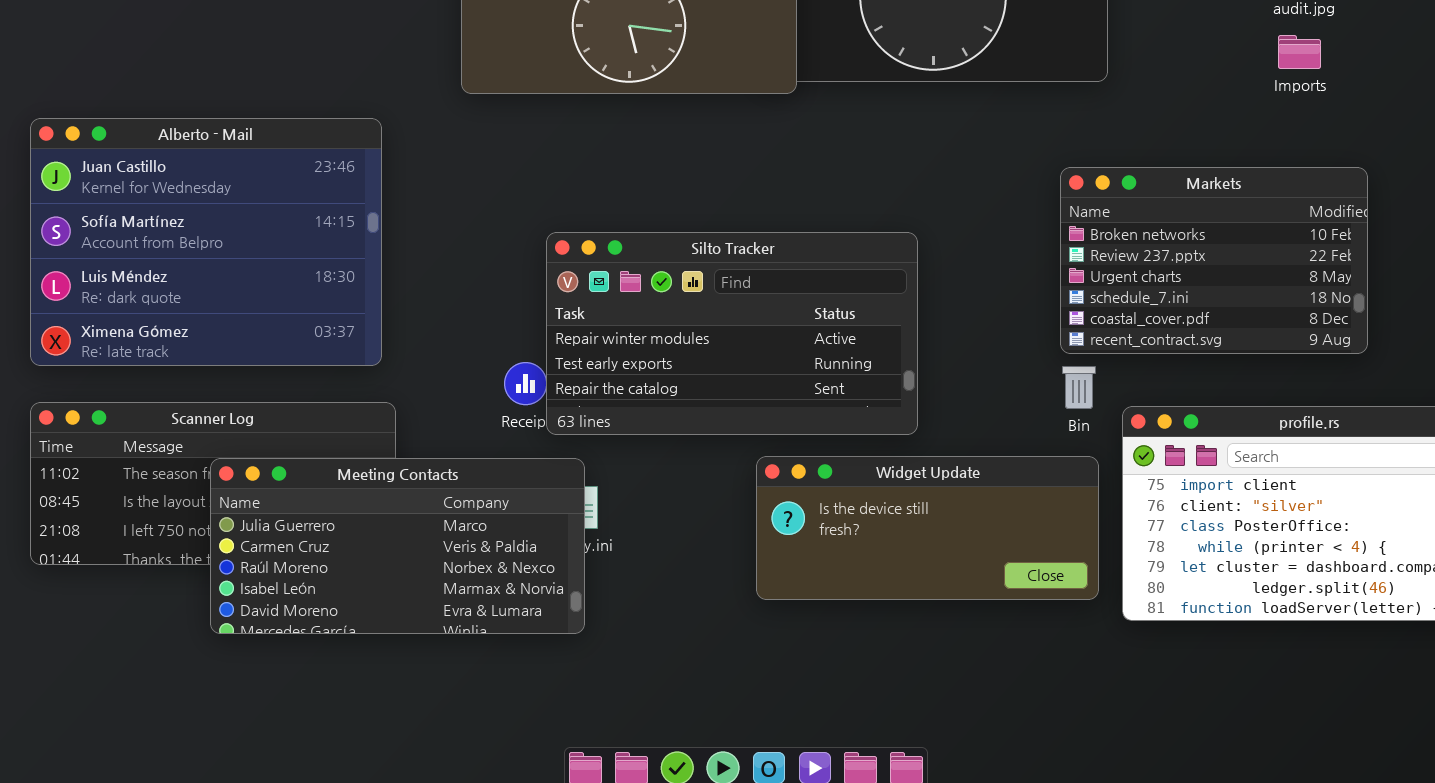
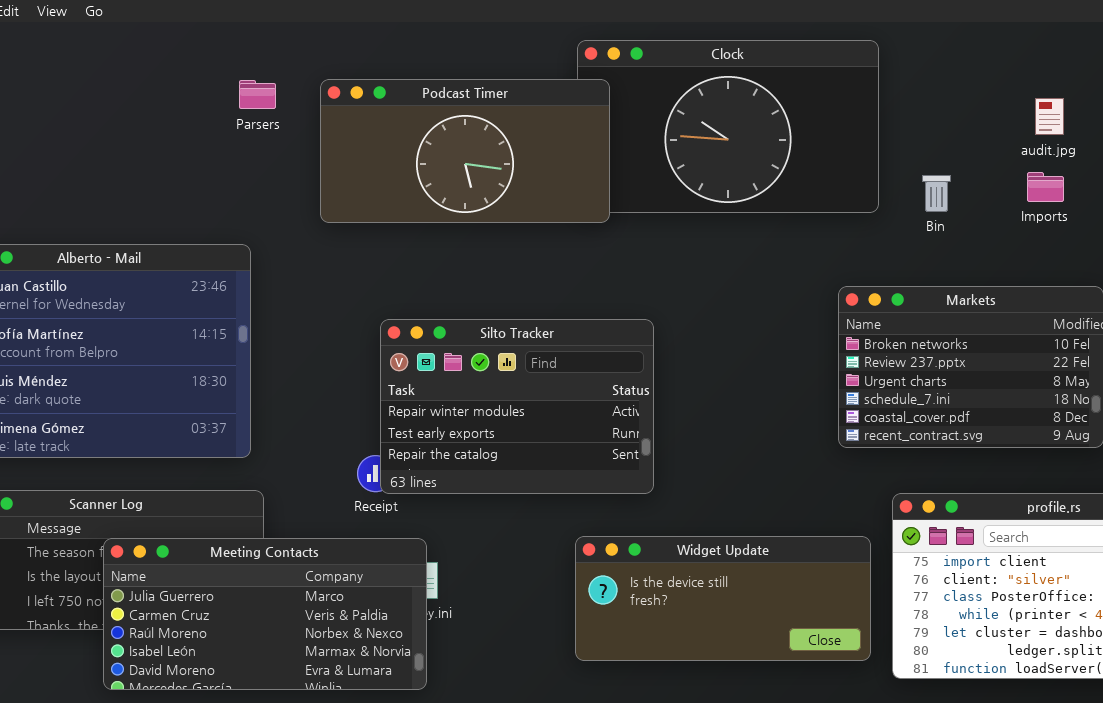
Silto Tracker: [546,232,918,435] -> [380,319,654,494], moved, resized
Bin: [1062,366,1096,409] -> [922,175,951,212], moved

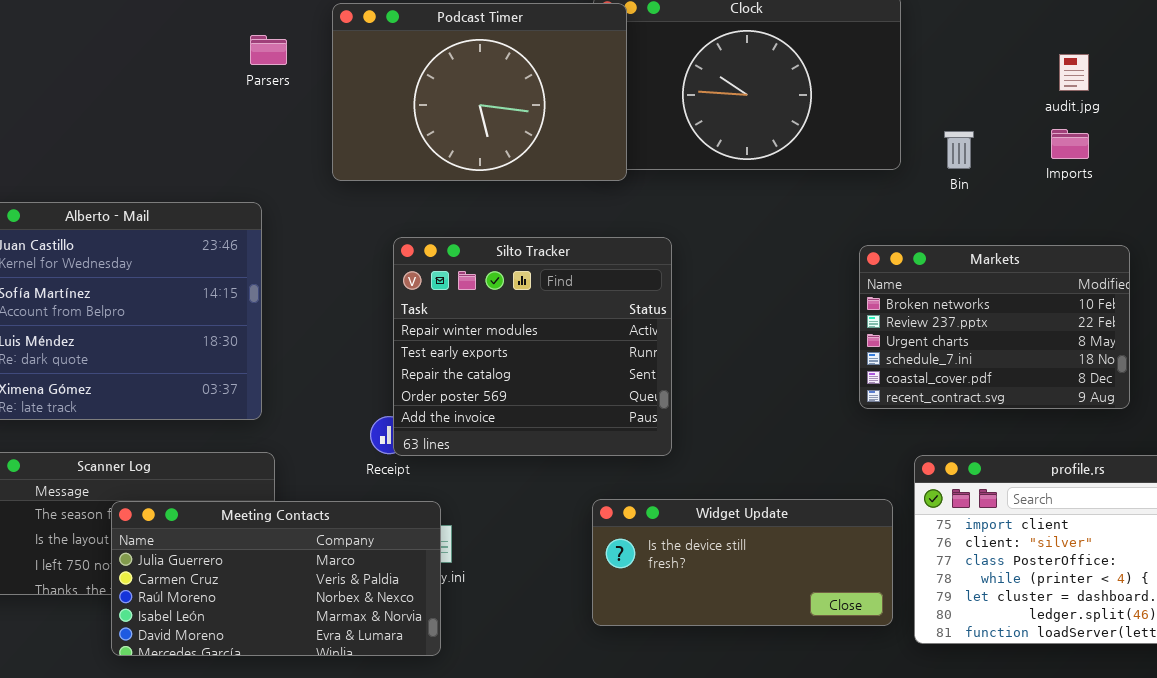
Podcast Timer: [320,79,610,223] -> [332,3,627,181], resized
Silto Tracker: [380,319,654,494] -> [393,237,672,456], resized

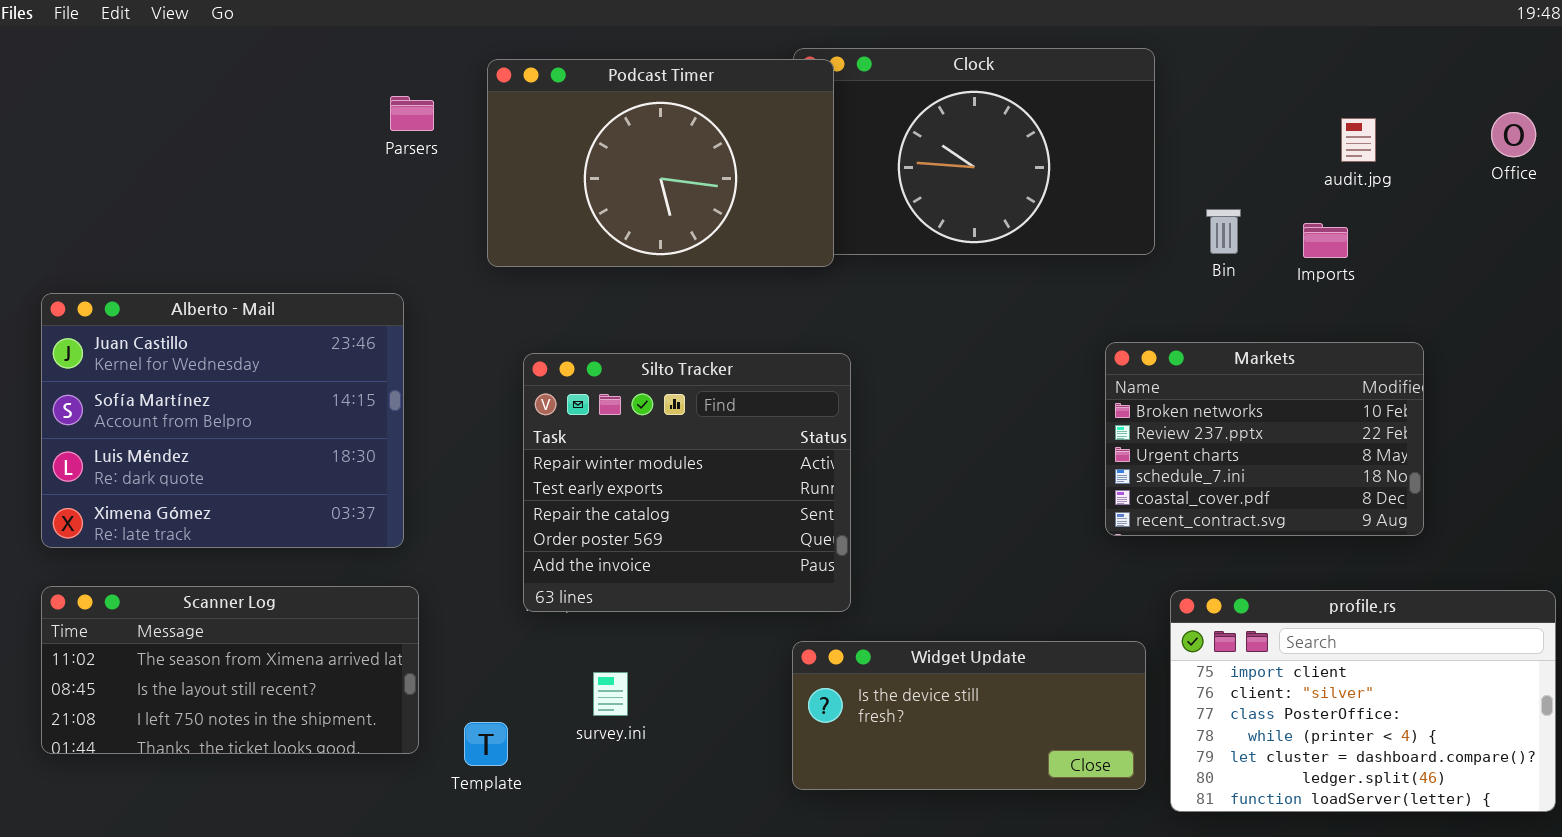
Imports: [1051,129,1089,159] -> [1303,223,1348,258], moved
Silto Tracker: [393,237,672,456] -> [523,353,851,612], moved
Meeting Contacts: [111,501,441,656] -> none, closed

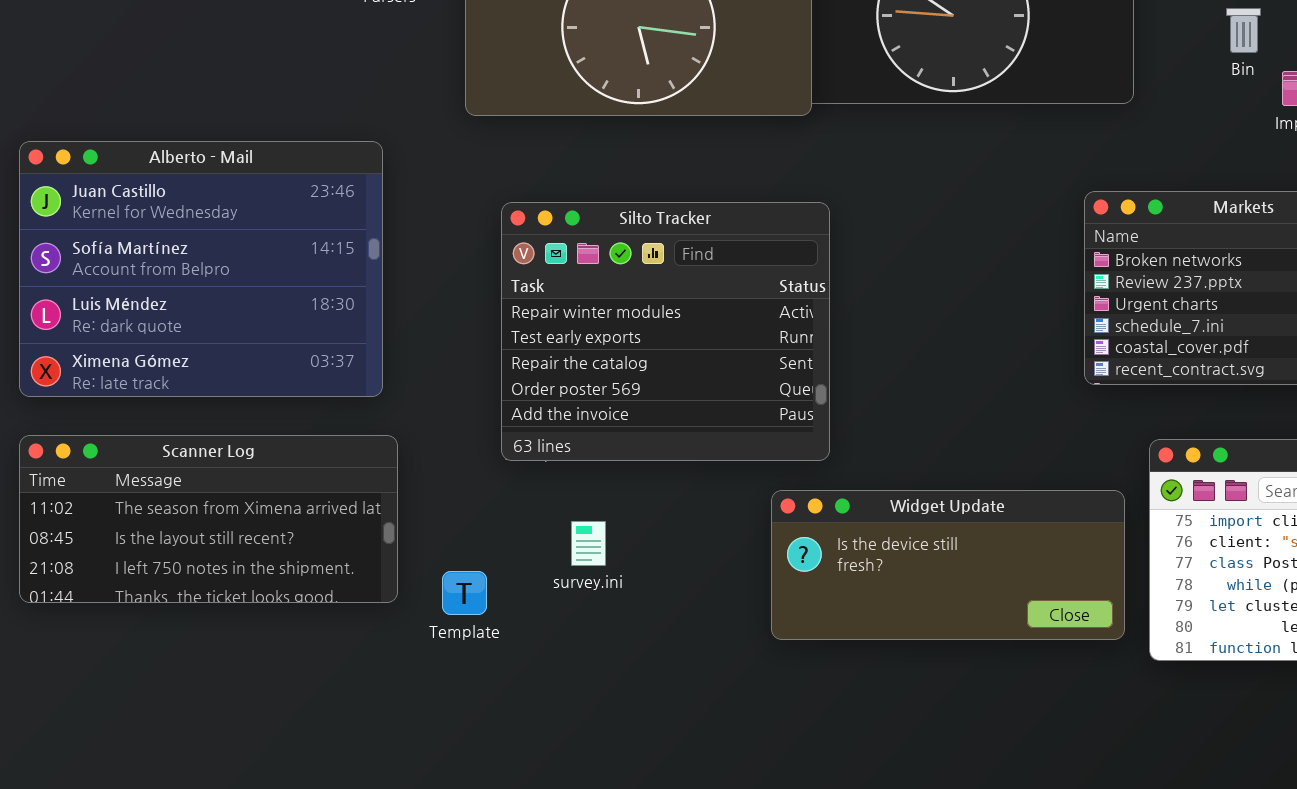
Bin: [1206,209,1241,254] -> [1226,8,1261,53], moved

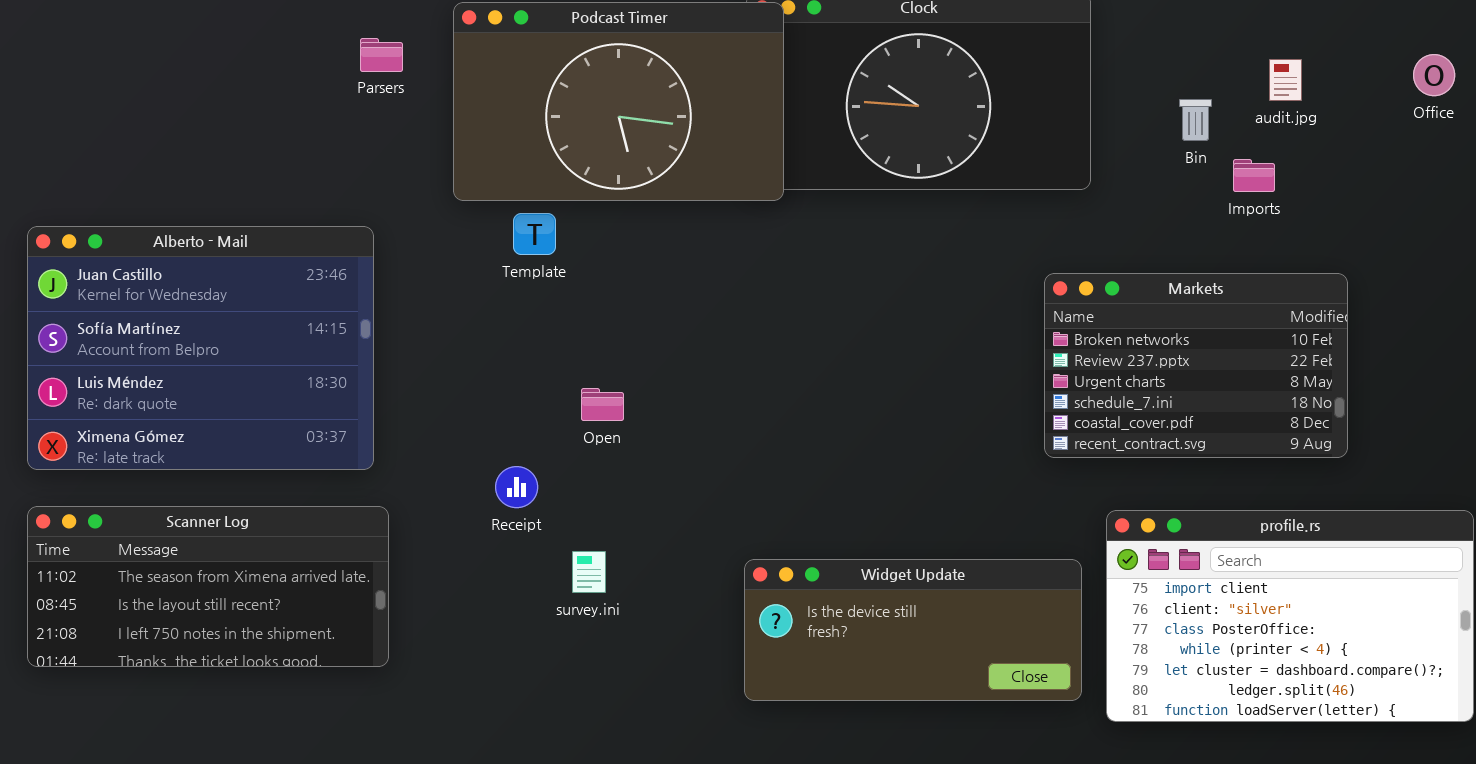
Silto Tracker: [501,202,830,461] -> none, closed
survey.ini: [571,521,606,566] -> [572,551,606,593], moved
Template: [442,571,487,615] -> [513,213,556,255], moved

